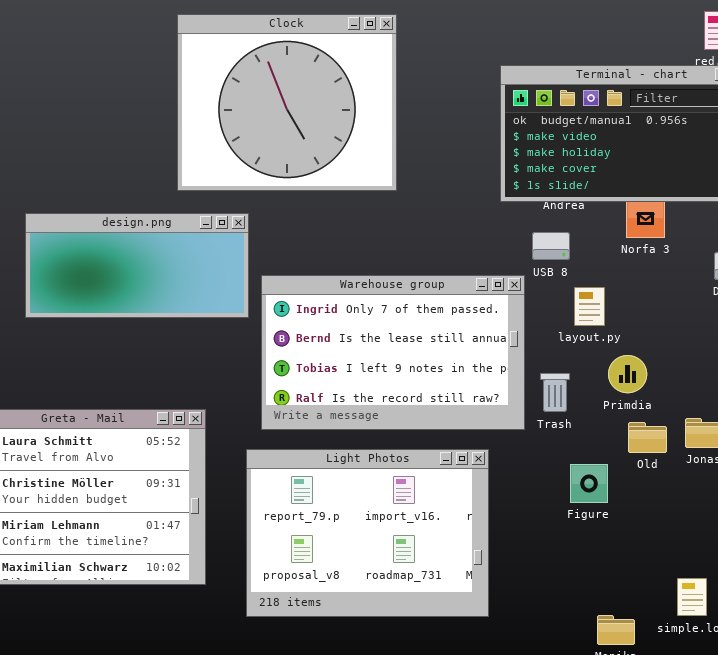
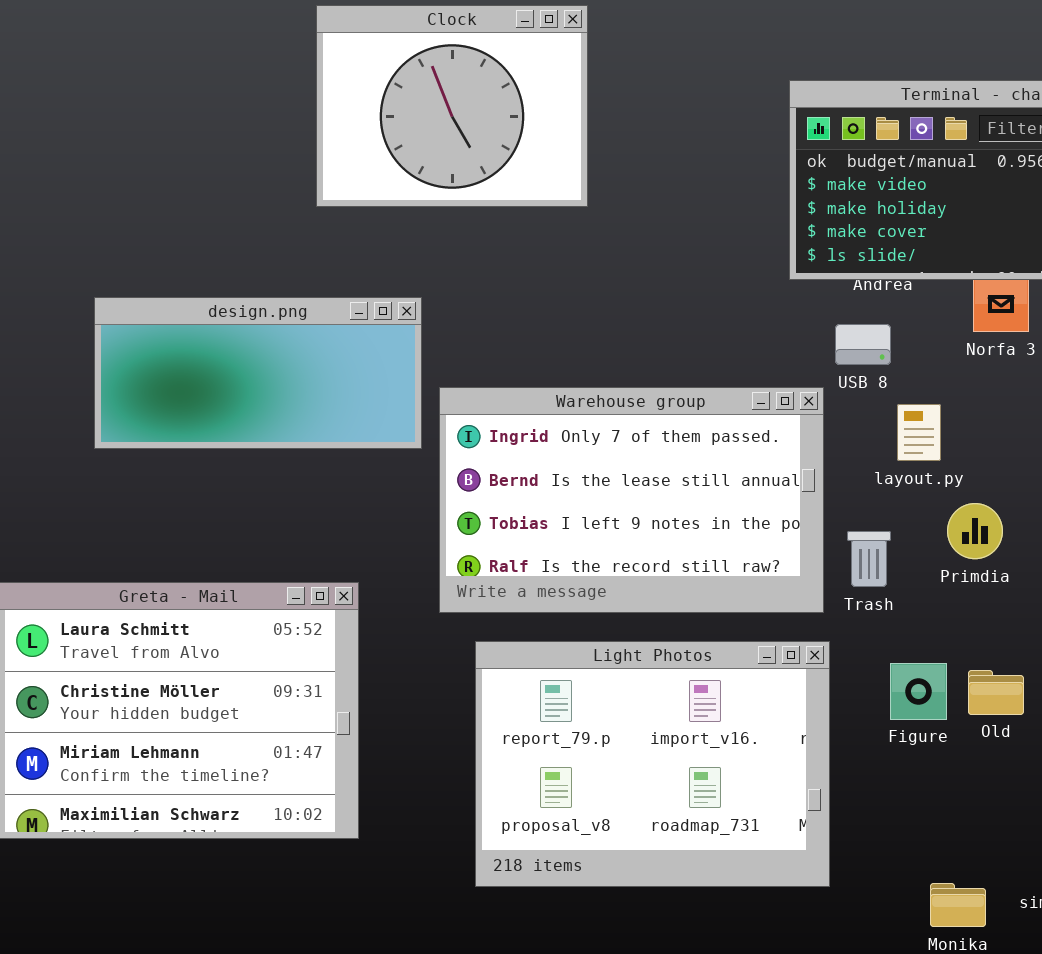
Clock: [177,14,397,191] -> [316,5,588,207], resized
Old: [628,422,667,453] -> [968,670,1024,715], moved
Light Photos: [246,449,489,617] -> [475,641,830,887], moved

